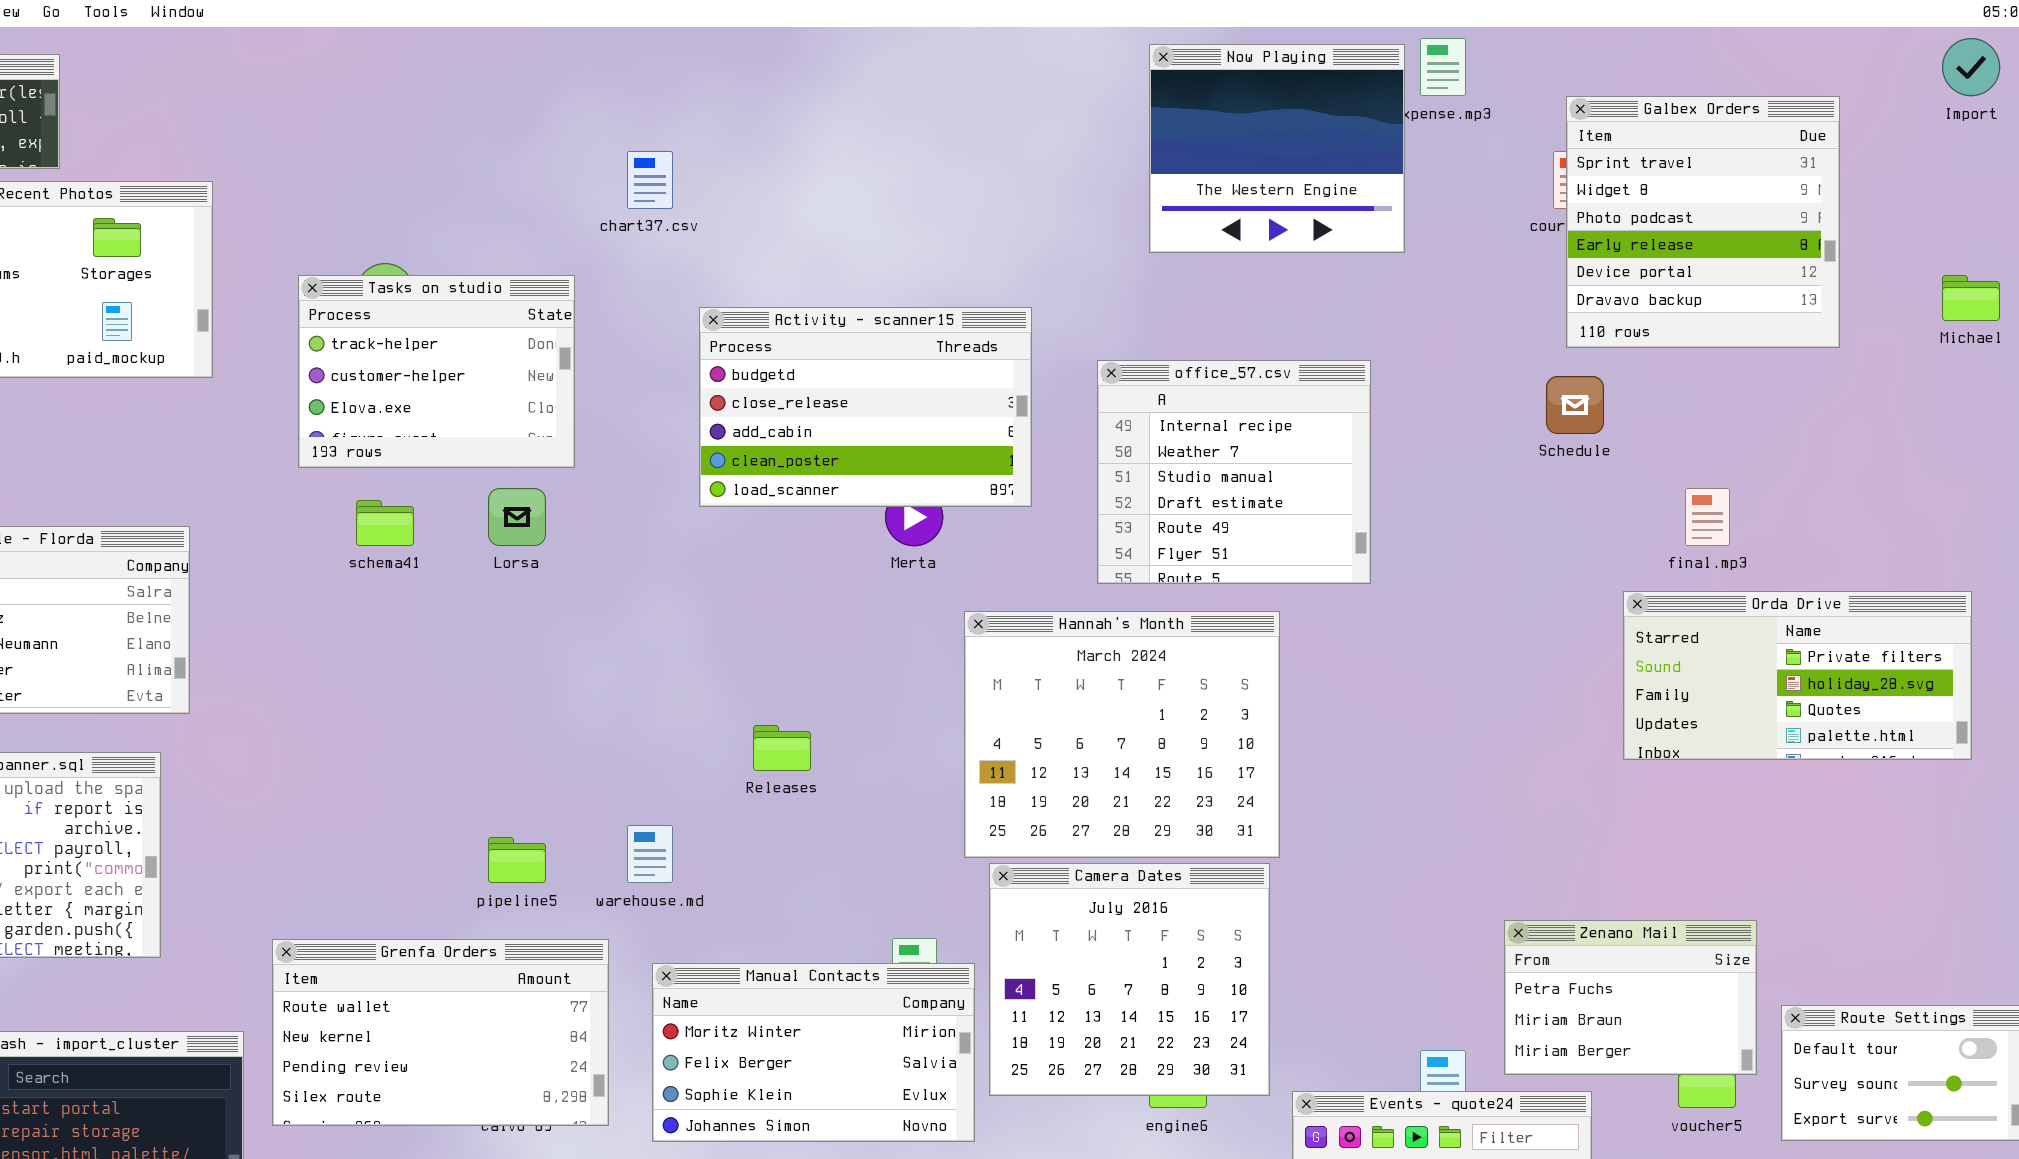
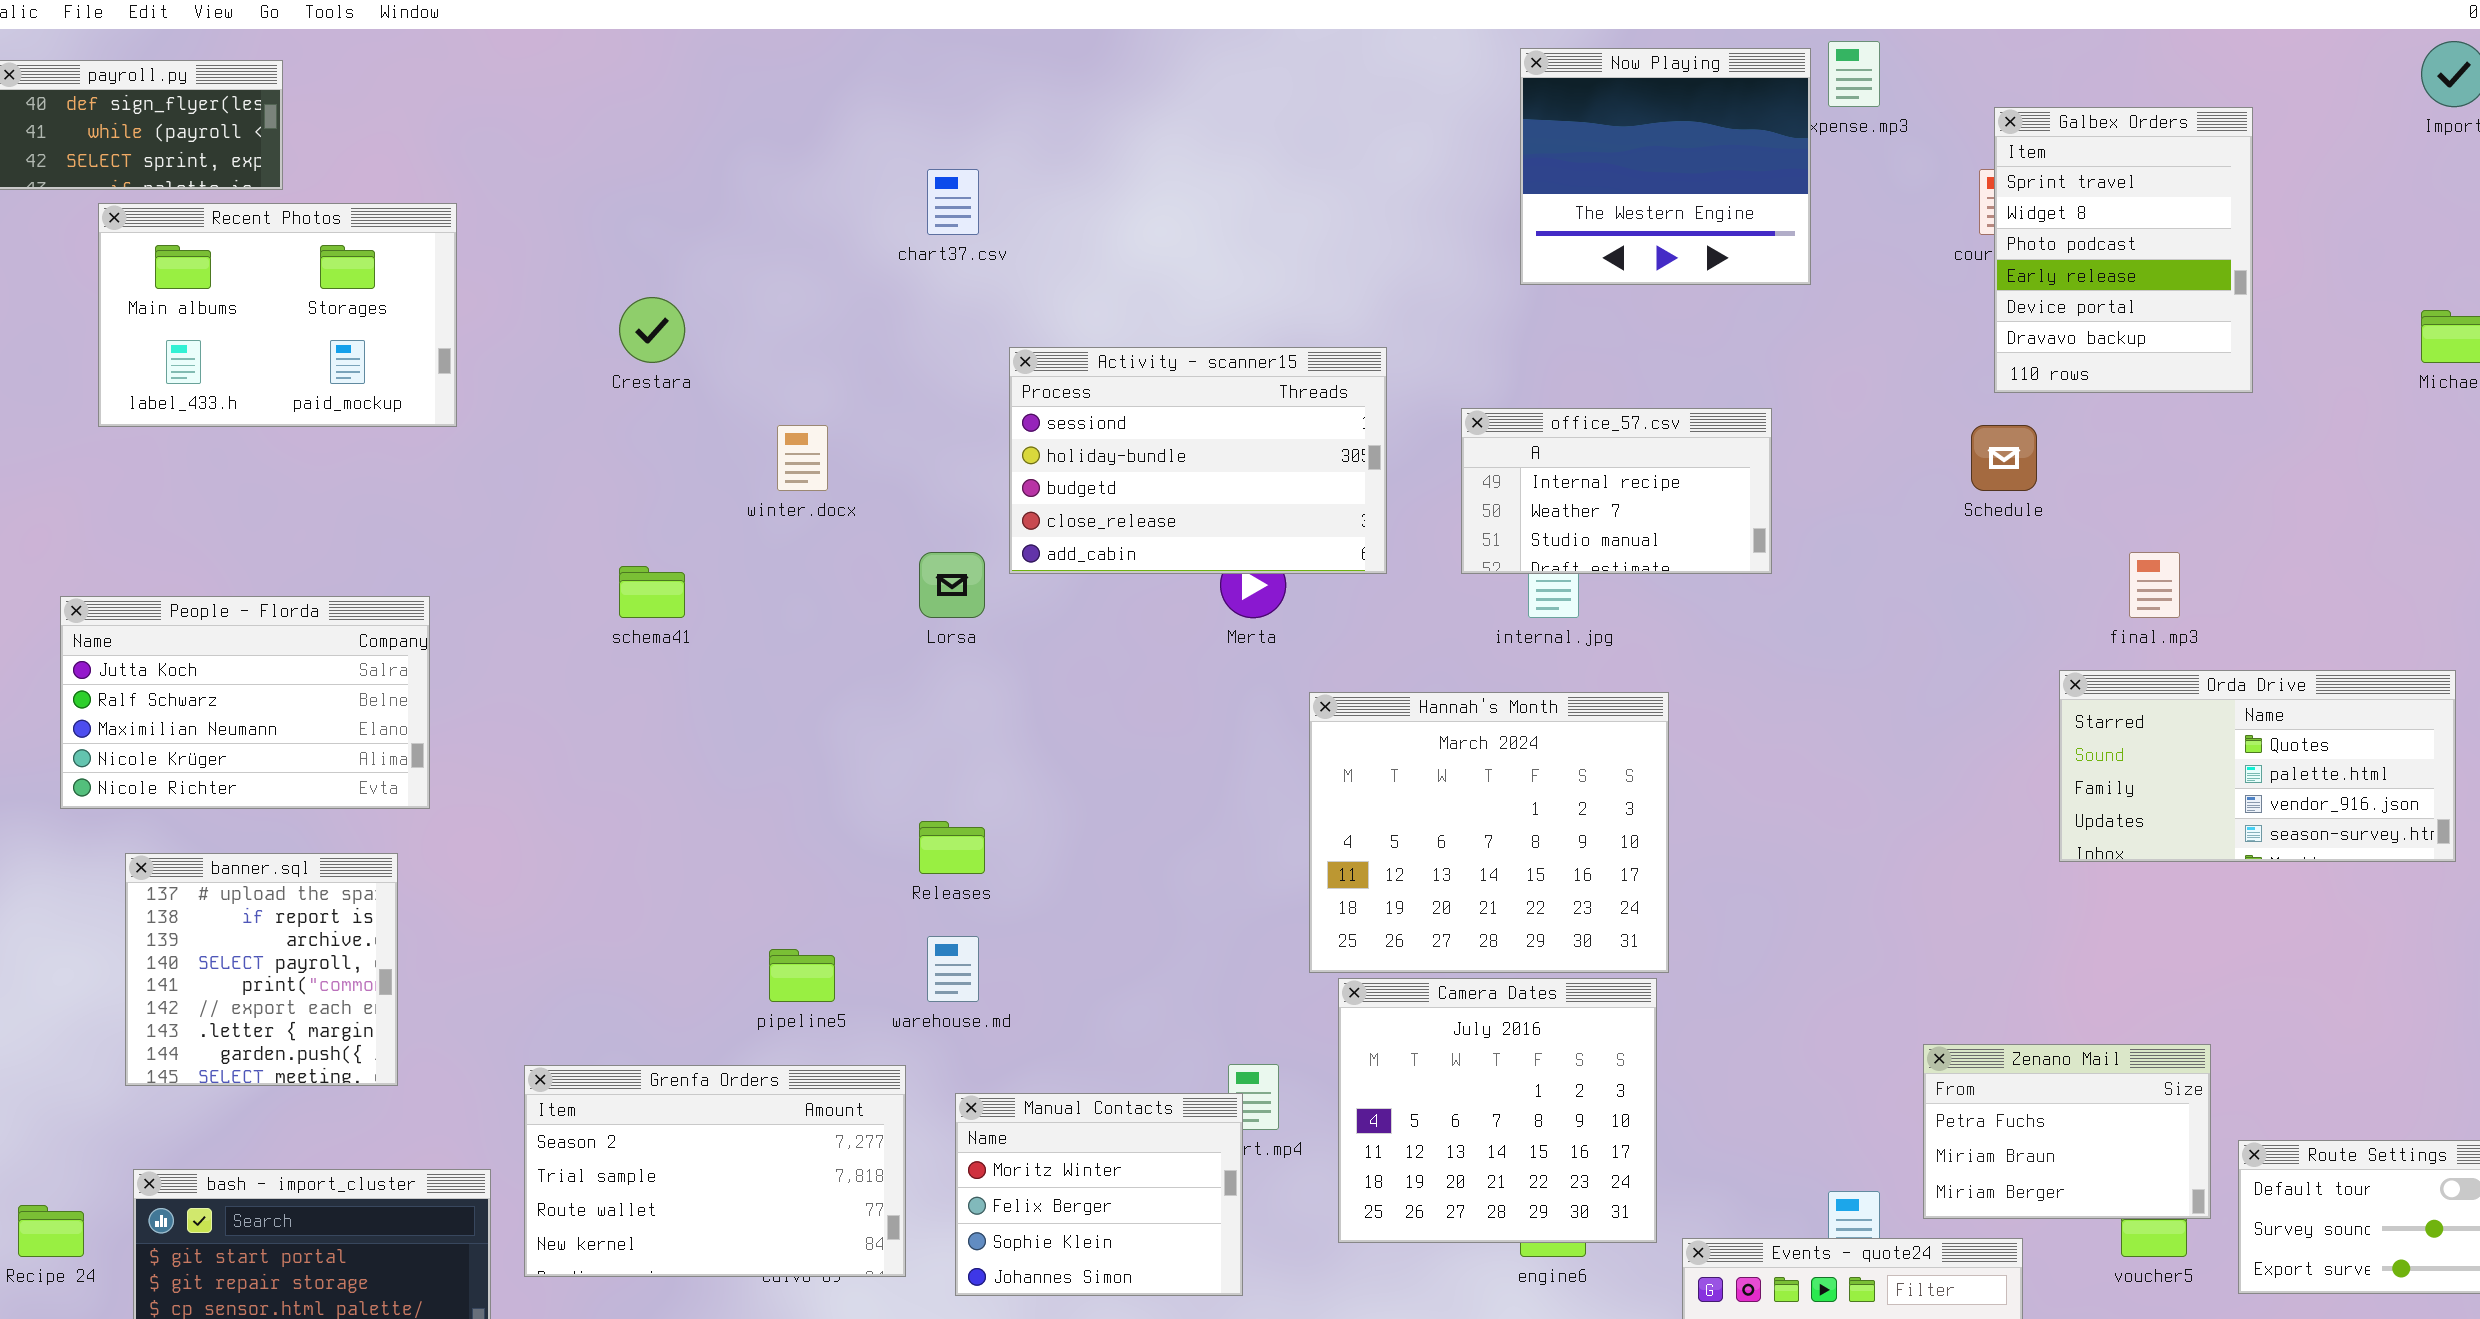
Galbex Orders: [1566,96,1840,348] -> [1994,107,2253,393], resized
Tasks on studio: [298,275,575,468] -> none, closed
Activity - scanner15: [699,307,1032,507] -> [1009,347,1387,574], scrolled up 2 rows
office_57.csv: [1097,360,1371,584] -> [1461,408,1772,574], resized
Lorsa: [488,488,546,546] -> [919,552,985,618], moved
Orda Drive: [1623,591,1972,760] -> [2059,670,2456,862], scrolled down 2 rows
Releases: [753,725,811,771] -> [919,821,985,874], moved
Grenfa Orders: [272,939,609,1126] -> [524,1065,906,1277], scrolled up 2 rows
Manual Contacts: [652,963,975,1142] -> [955,1093,1243,1296], resized

